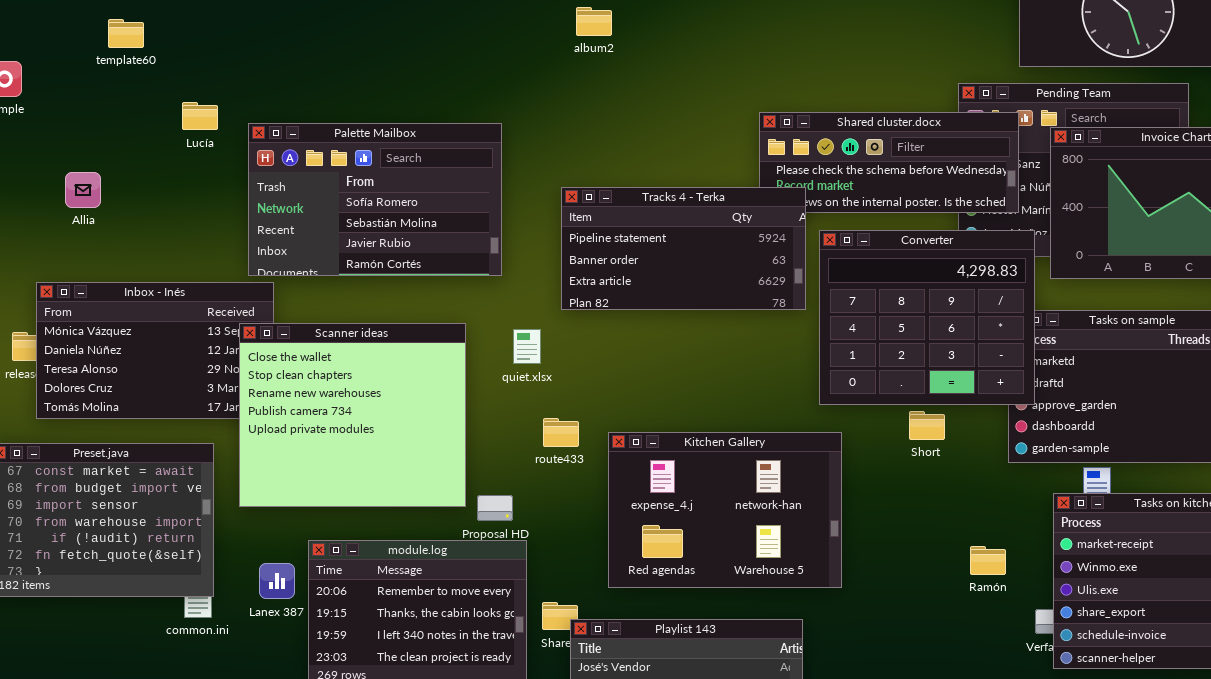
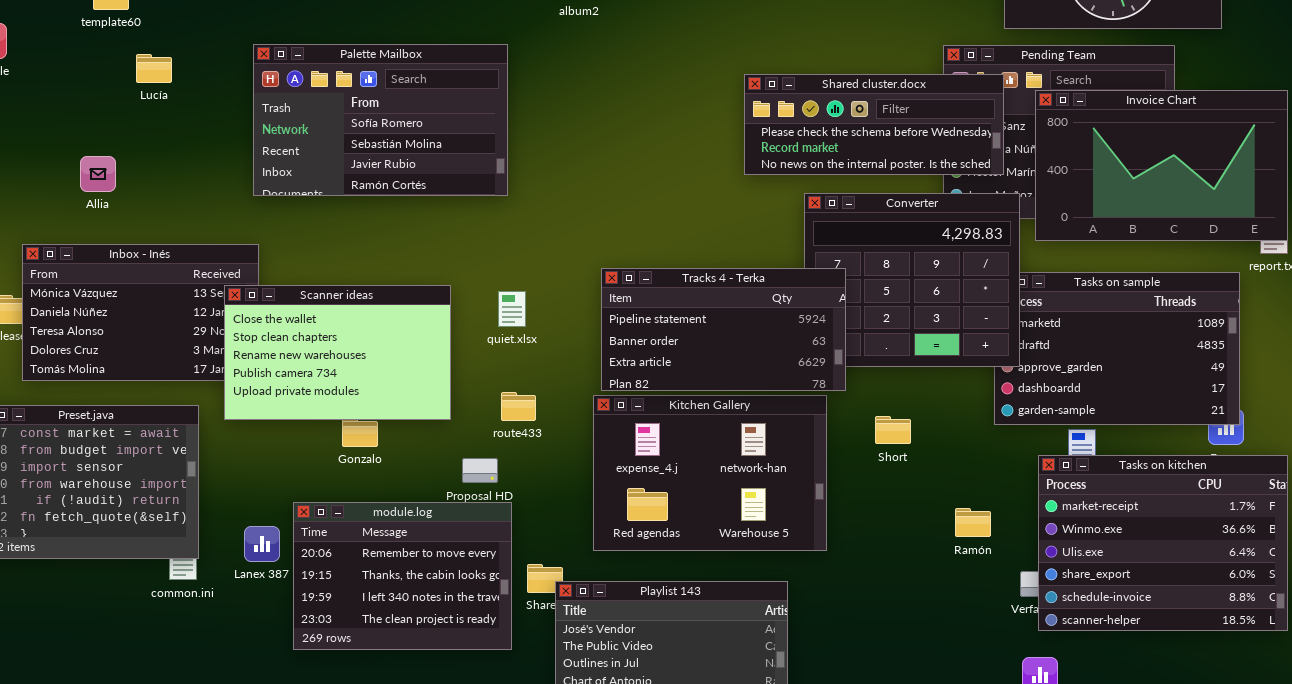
Lucía: [182,102,218,130] -> [136,54,172,83], moved
Palette Mailbox: [248,123,502,276] -> [253,44,508,196], moved
Allia: [65,172,101,208] -> [80,156,116,192], moved
Tracks 4 - Terka: [561,187,806,310] -> [601,268,846,391], moved
Scanner ideas: [239,323,466,507] -> [224,285,451,420], resized
Short: [909,411,945,440] -> [875,416,911,444], moved
route433: [543,418,579,447] -> [501,392,536,421], moved

